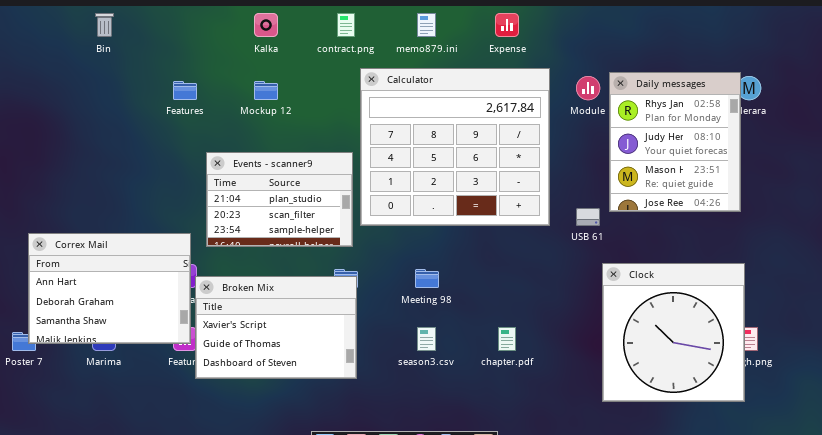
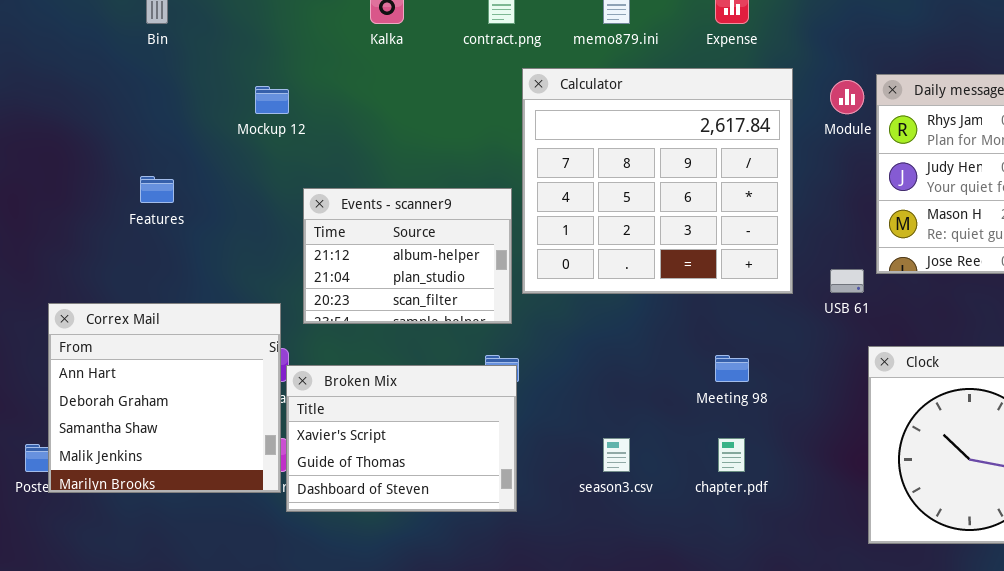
Features: [173,81,197,100] -> [140,176,174,203], moved
Mockup 12: [254,81,278,100] -> [255,86,289,114], moved
Events - scanner9: [206,152,353,247] -> [303,188,512,324], scrolled up 1 row
Correx Mail: [28,233,191,344] -> [48,303,281,493], resized
Meeting 98: [415,269,439,288] -> [715,355,749,382], moved

